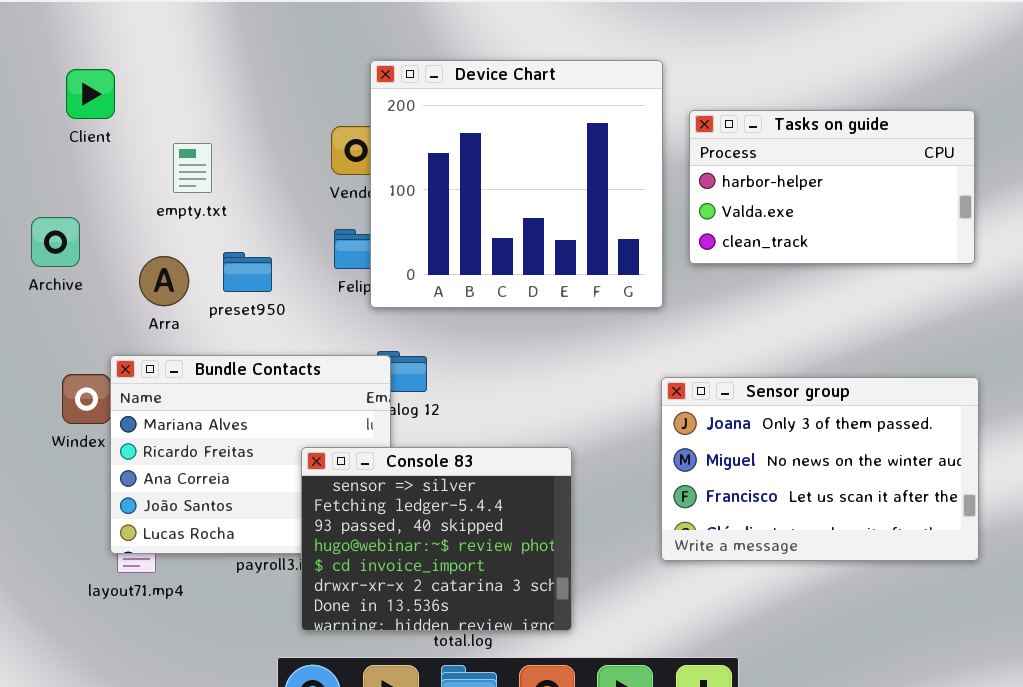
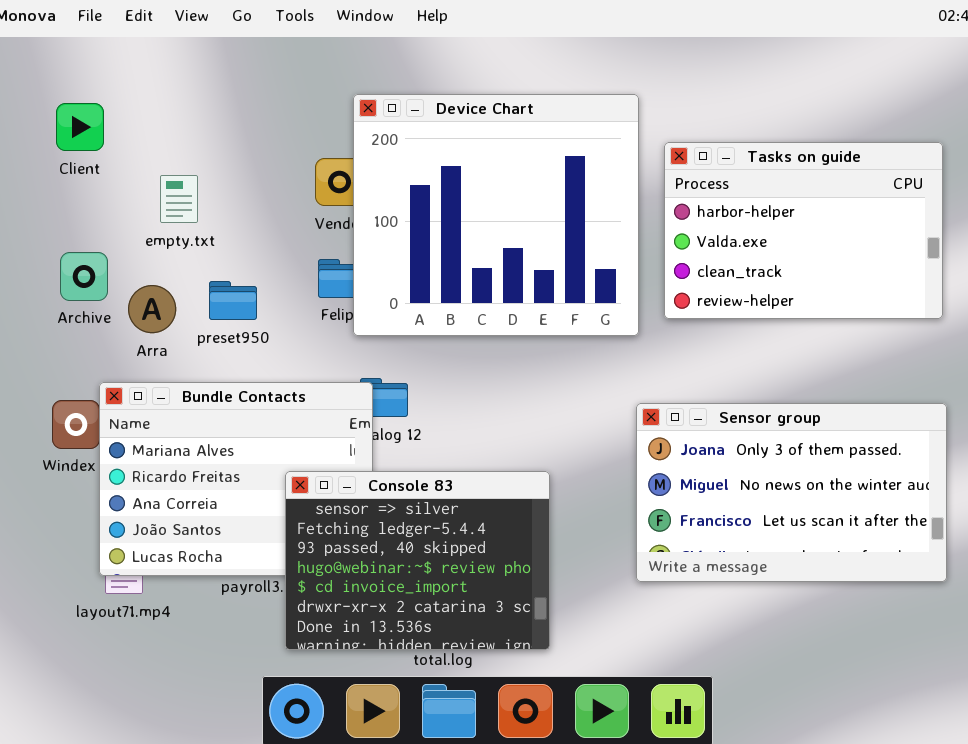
Tasks on guide: [689,110,975,264] -> [664,142,943,319], resized
Archive: [31,217,80,267] -> [60,252,108,301], moved

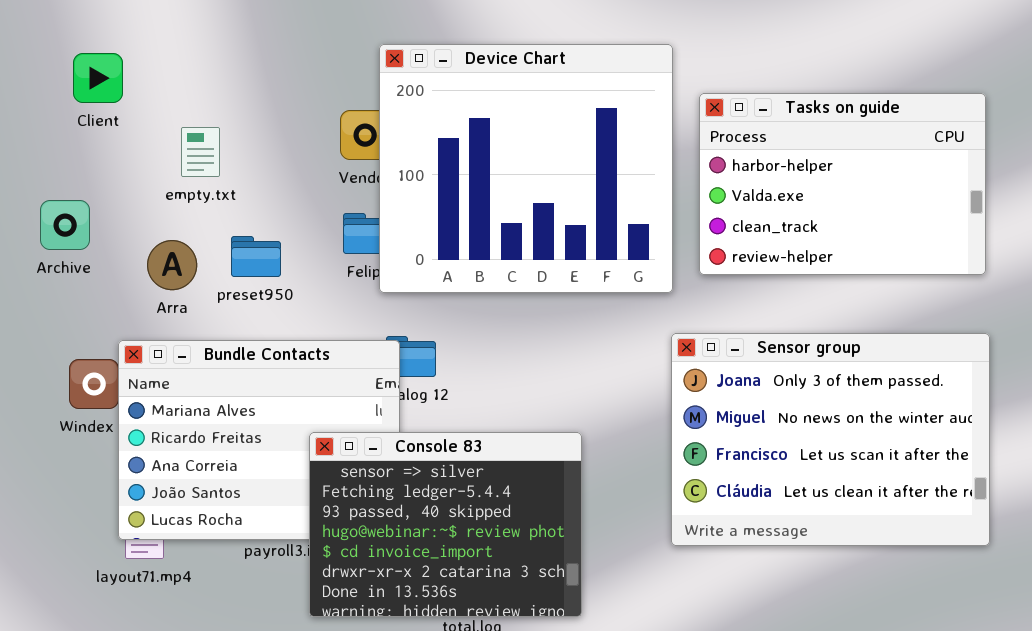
Archive: [60,252,108,301] -> [40,200,90,250], moved
Sensor group: [636,403,947,582] -> [671,333,990,546], resized

